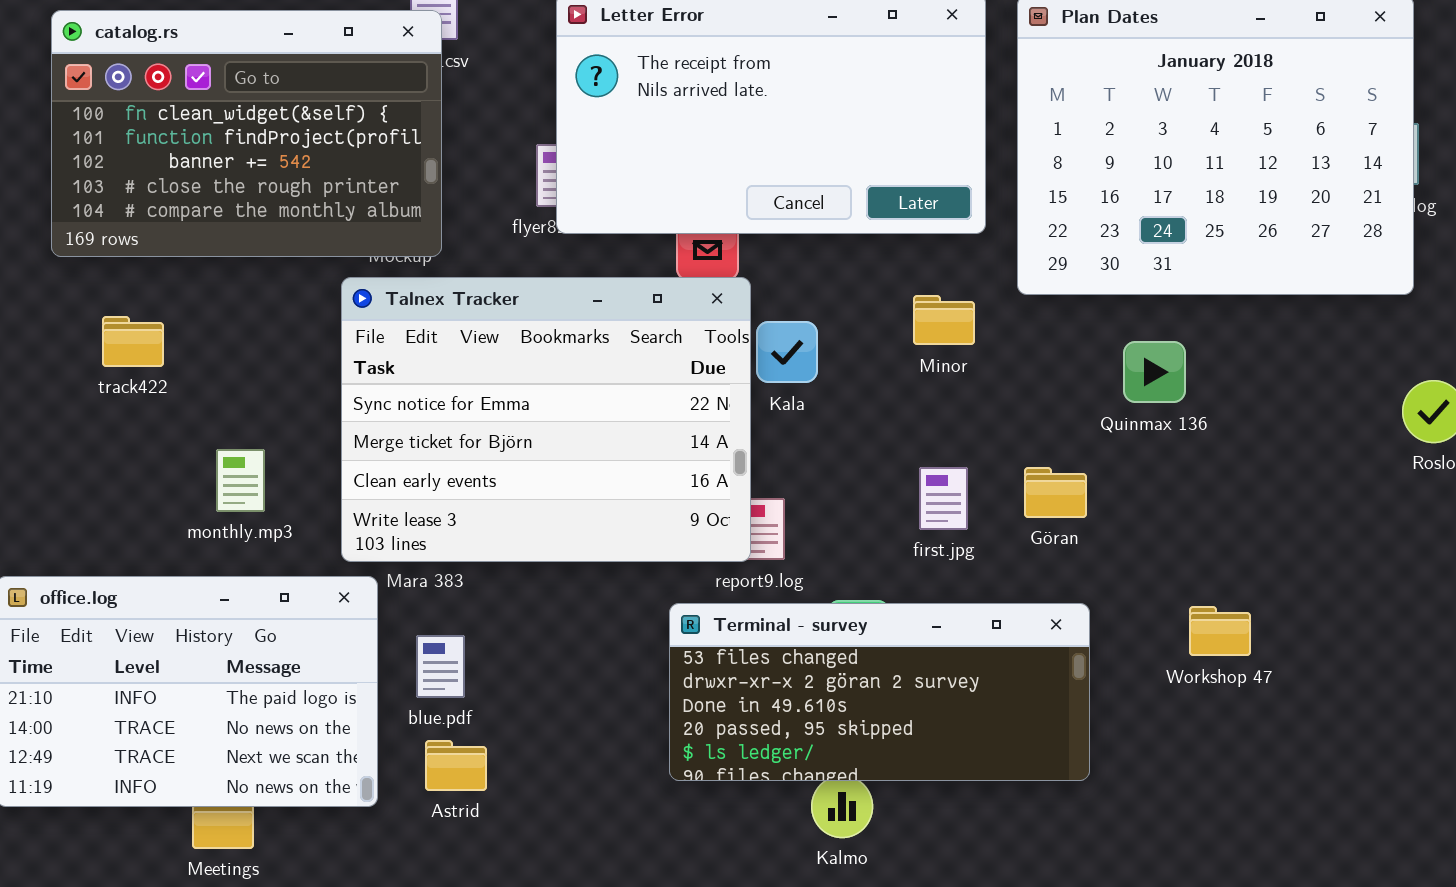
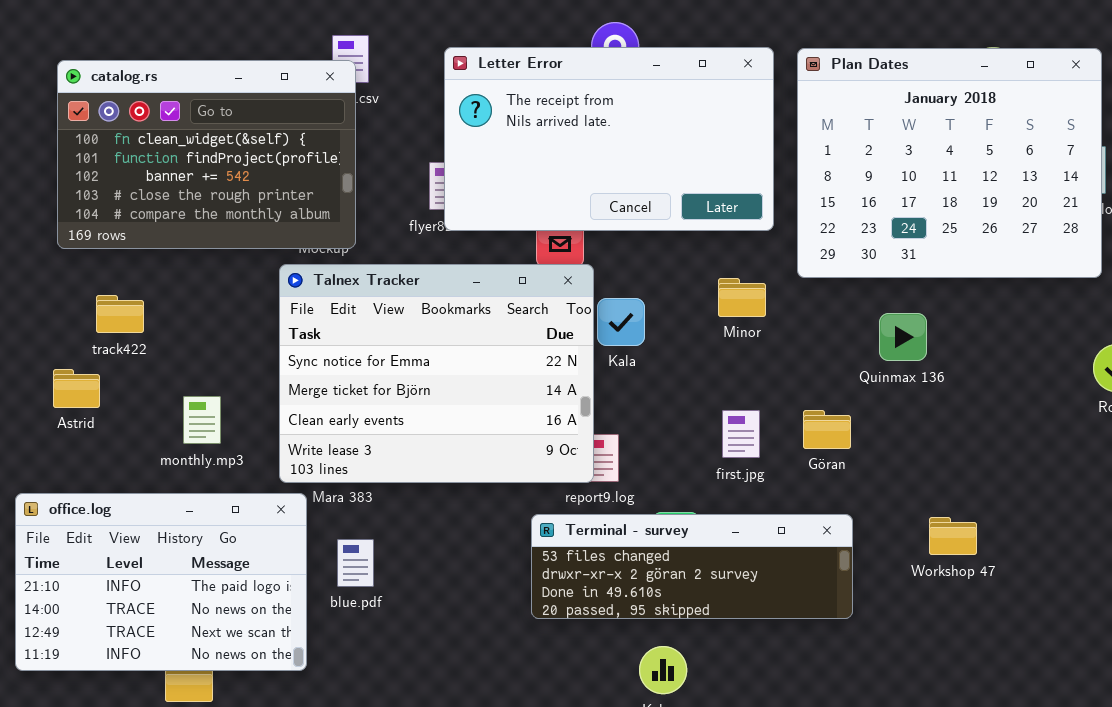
Terminal - survey: [669,603,1090,781] -> [531,514,853,619], resized
Astrid: [425,740,487,791] -> [53,369,100,408], moved

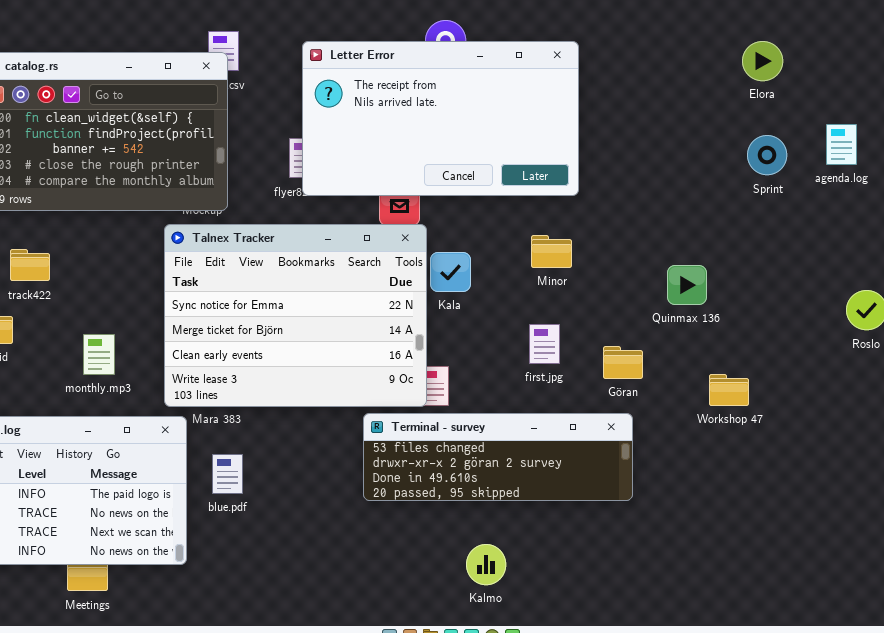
Plan Dates: [797,48,1102,278] -> none, closed
first.jpg: [722,410,760,458] -> [529,324,560,364], moved
Terminal - survey: [531,514,853,619] -> [363,413,633,501], moved
Workshop 47: [929,517,977,555] -> [709,374,749,406], moved

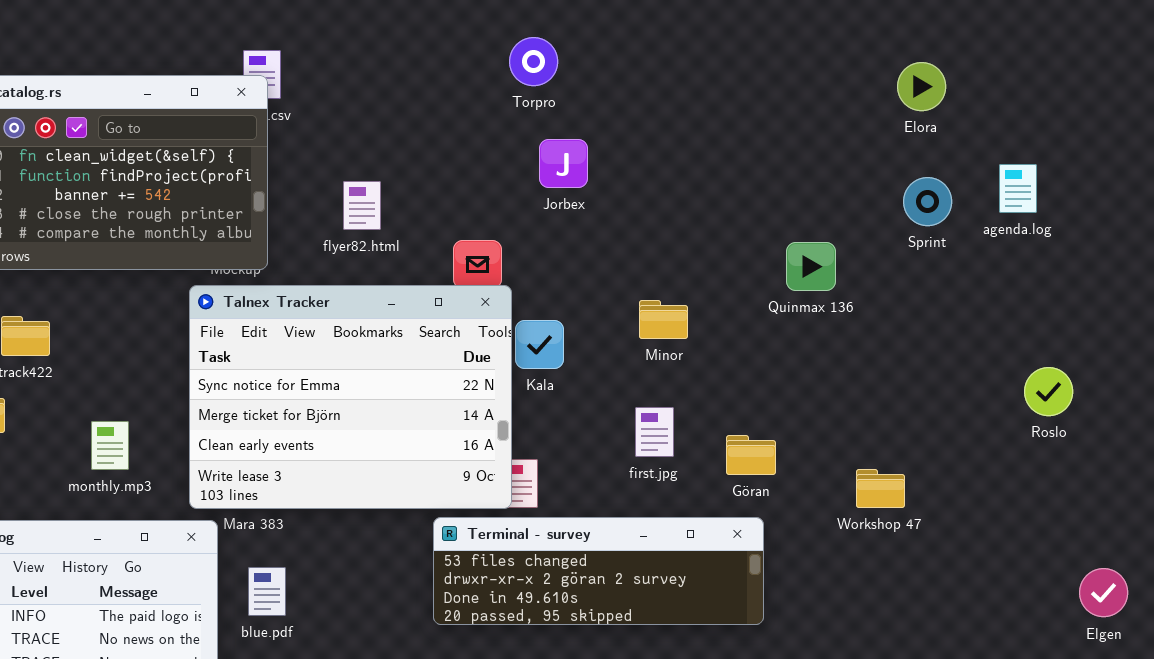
Letter Error: [302,41,579,196] -> none, closed
Quinmax 136: [667,265,707,305] -> [786,242,836,291], moved

